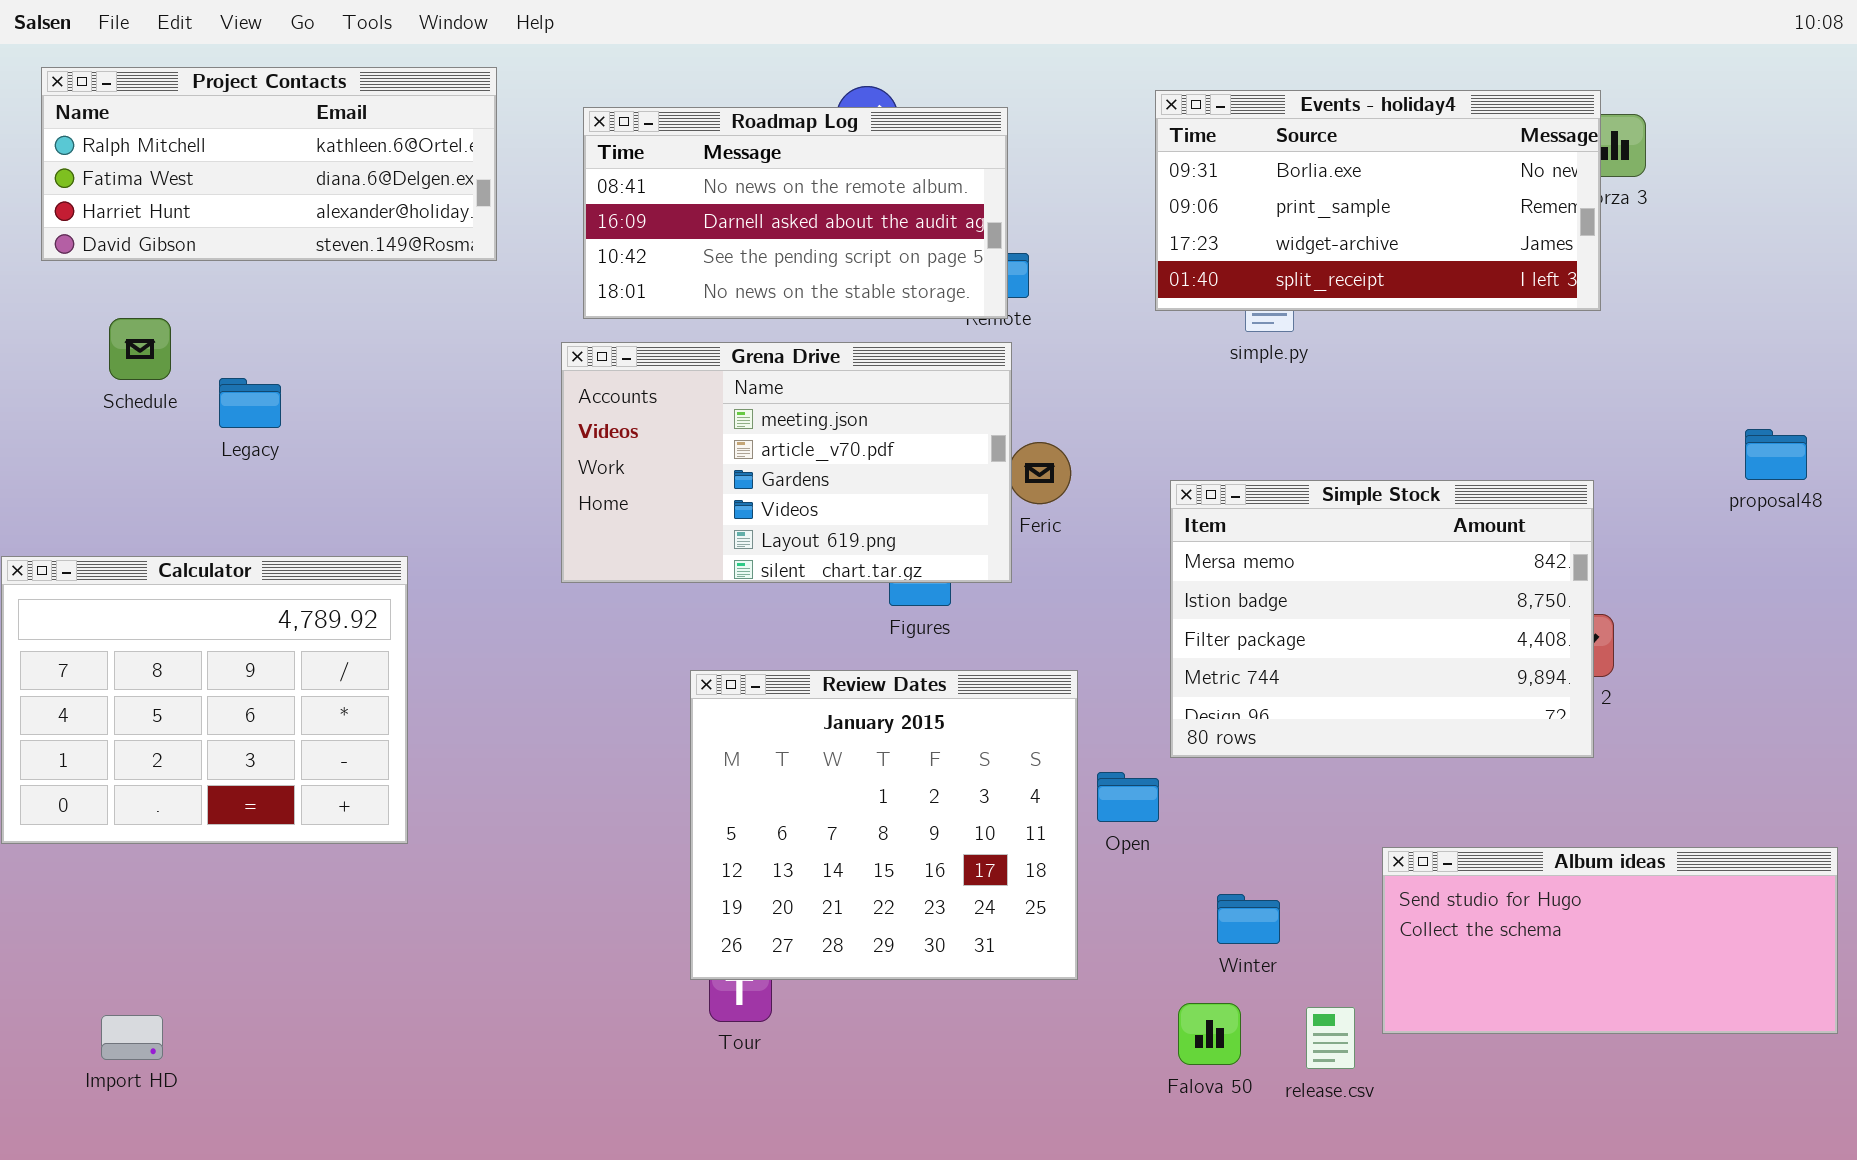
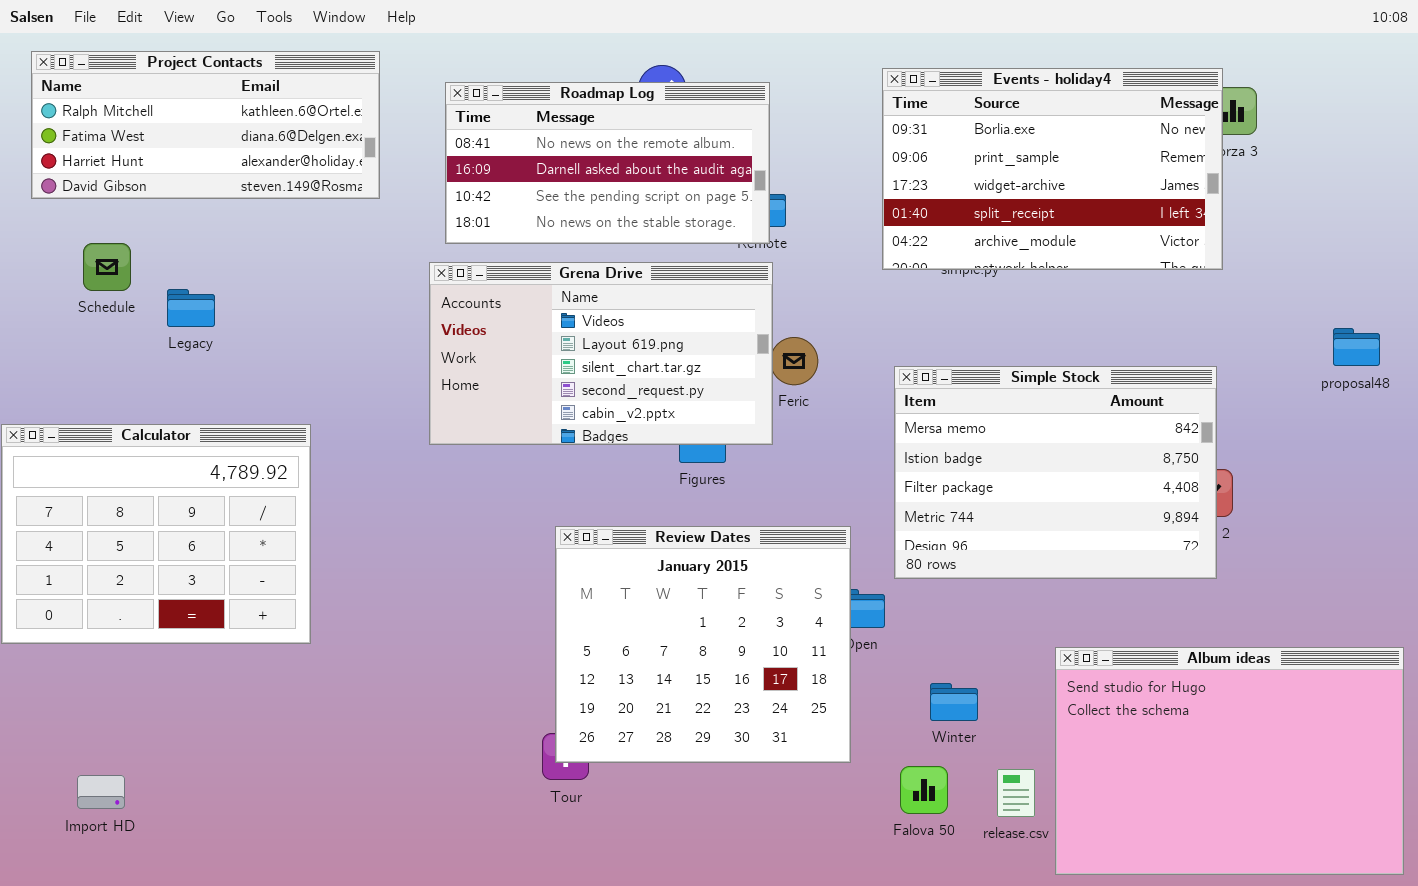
Events - holiday4: [1155,90,1601,311] -> [882,68,1223,270], resized
Grena Drive: [561,342,1012,583] -> [429,262,773,445], scrolled down 3 rows
Review Dates: [690,670,1078,980] -> [555,526,851,763], moved
Album ideas: [1382,847,1838,1034] -> [1055,647,1404,875], resized

